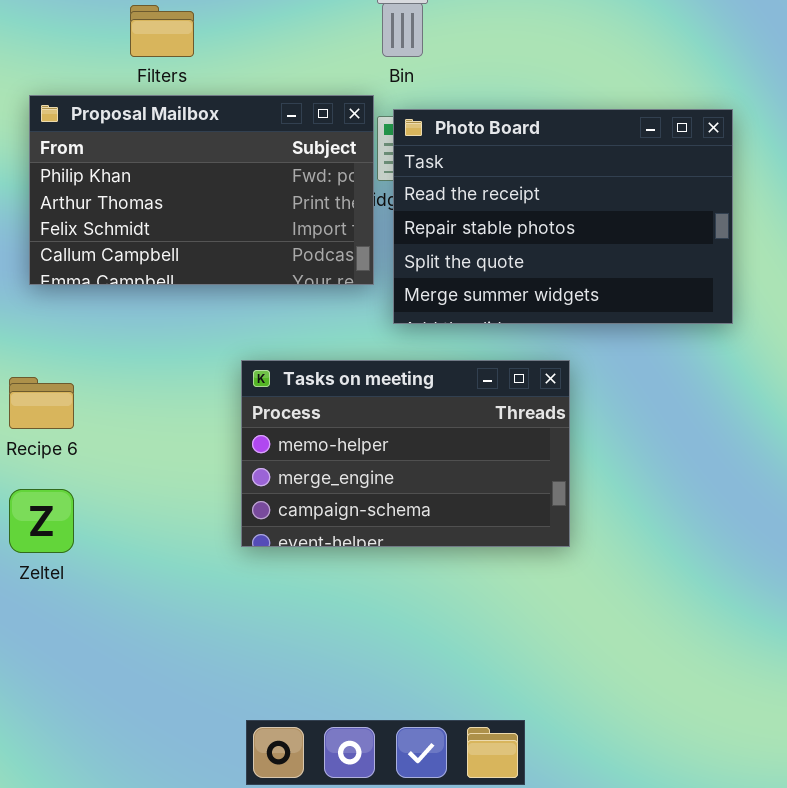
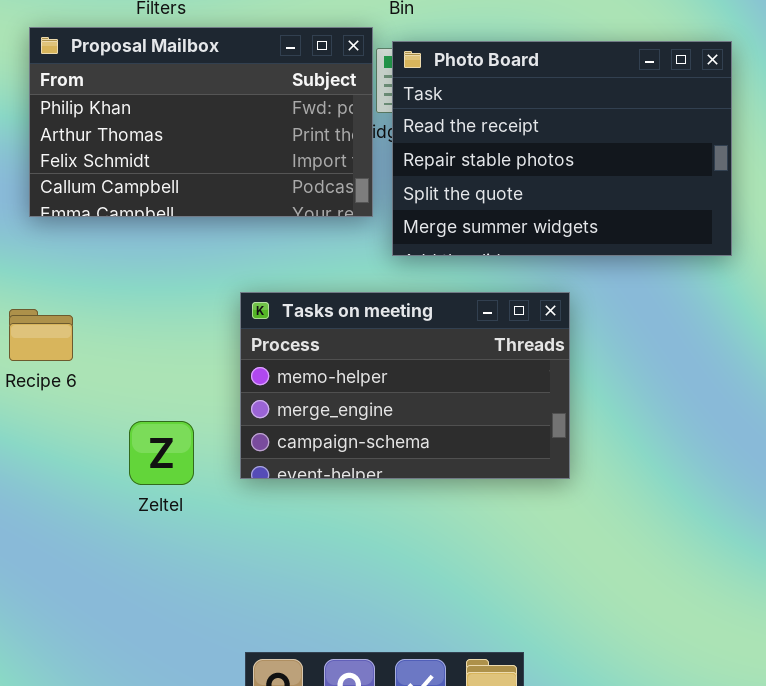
Zeltel: [9,489,74,553] -> [129,421,194,485], moved

